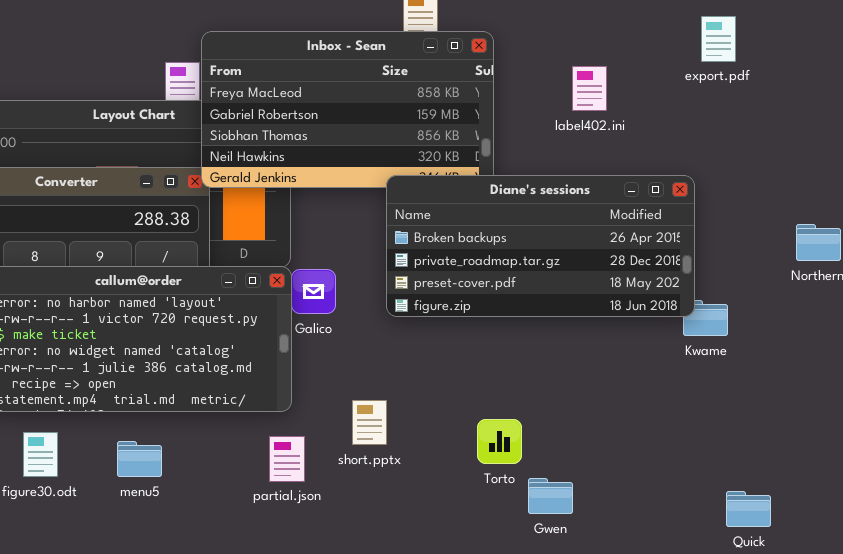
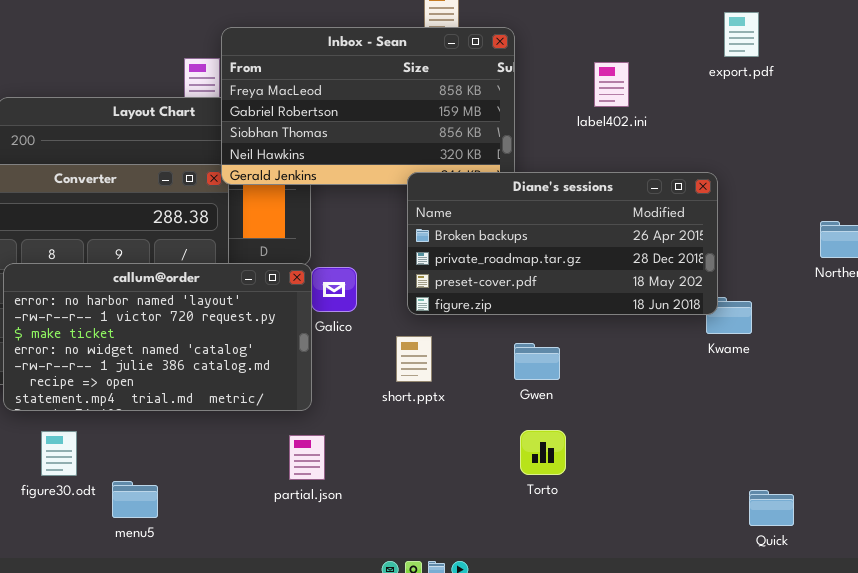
short.pptx: [352,400,387,445] -> [396,336,432,382], moved
Torto: [477,419,522,464] -> [520,430,566,475], moved
menu5: [117,441,162,477] -> [112,481,158,518], moved
Gwen: [528,478,573,514] -> [514,343,560,380], moved

